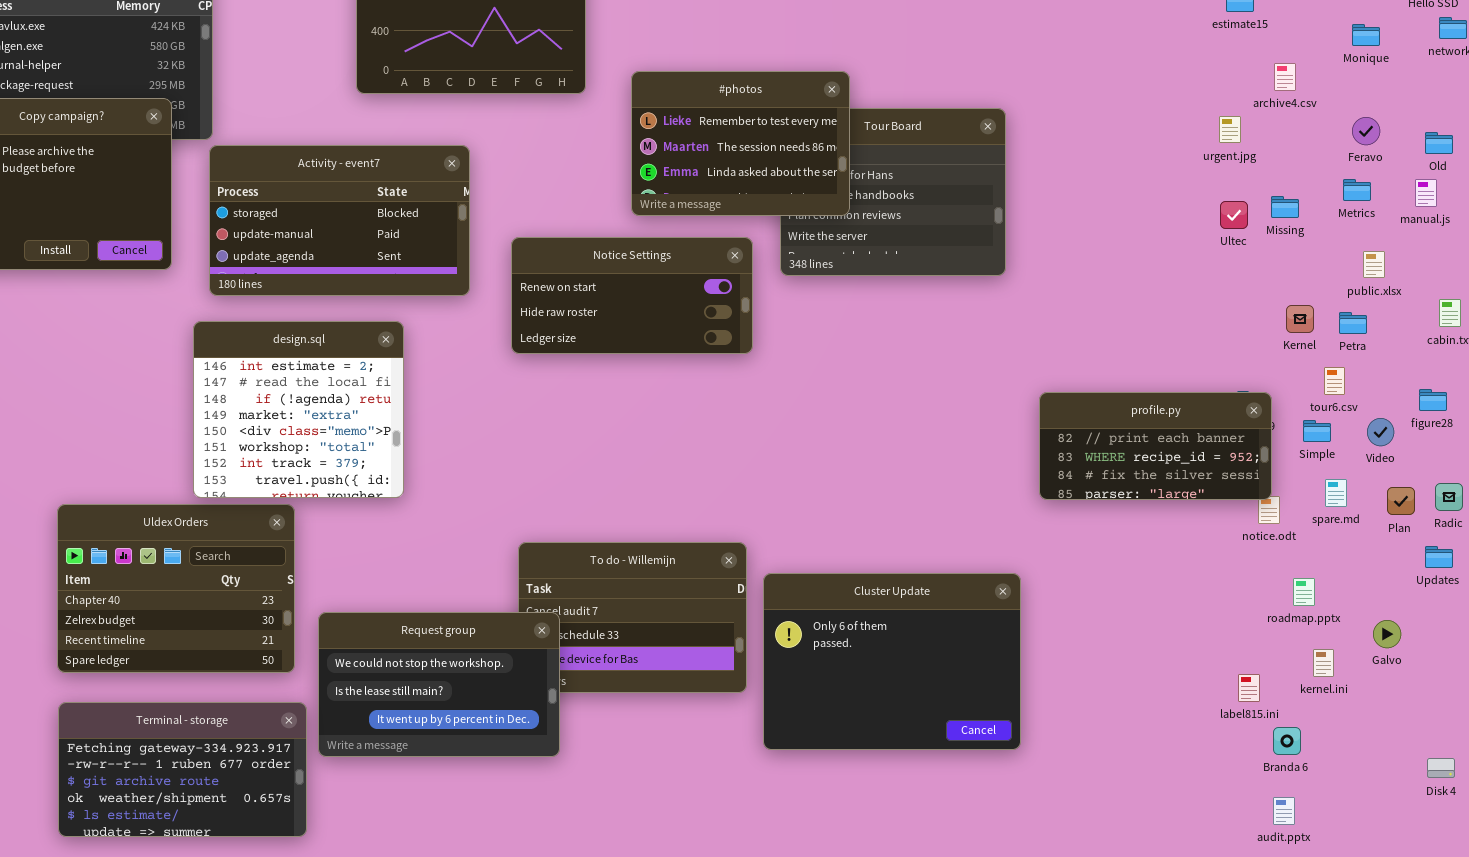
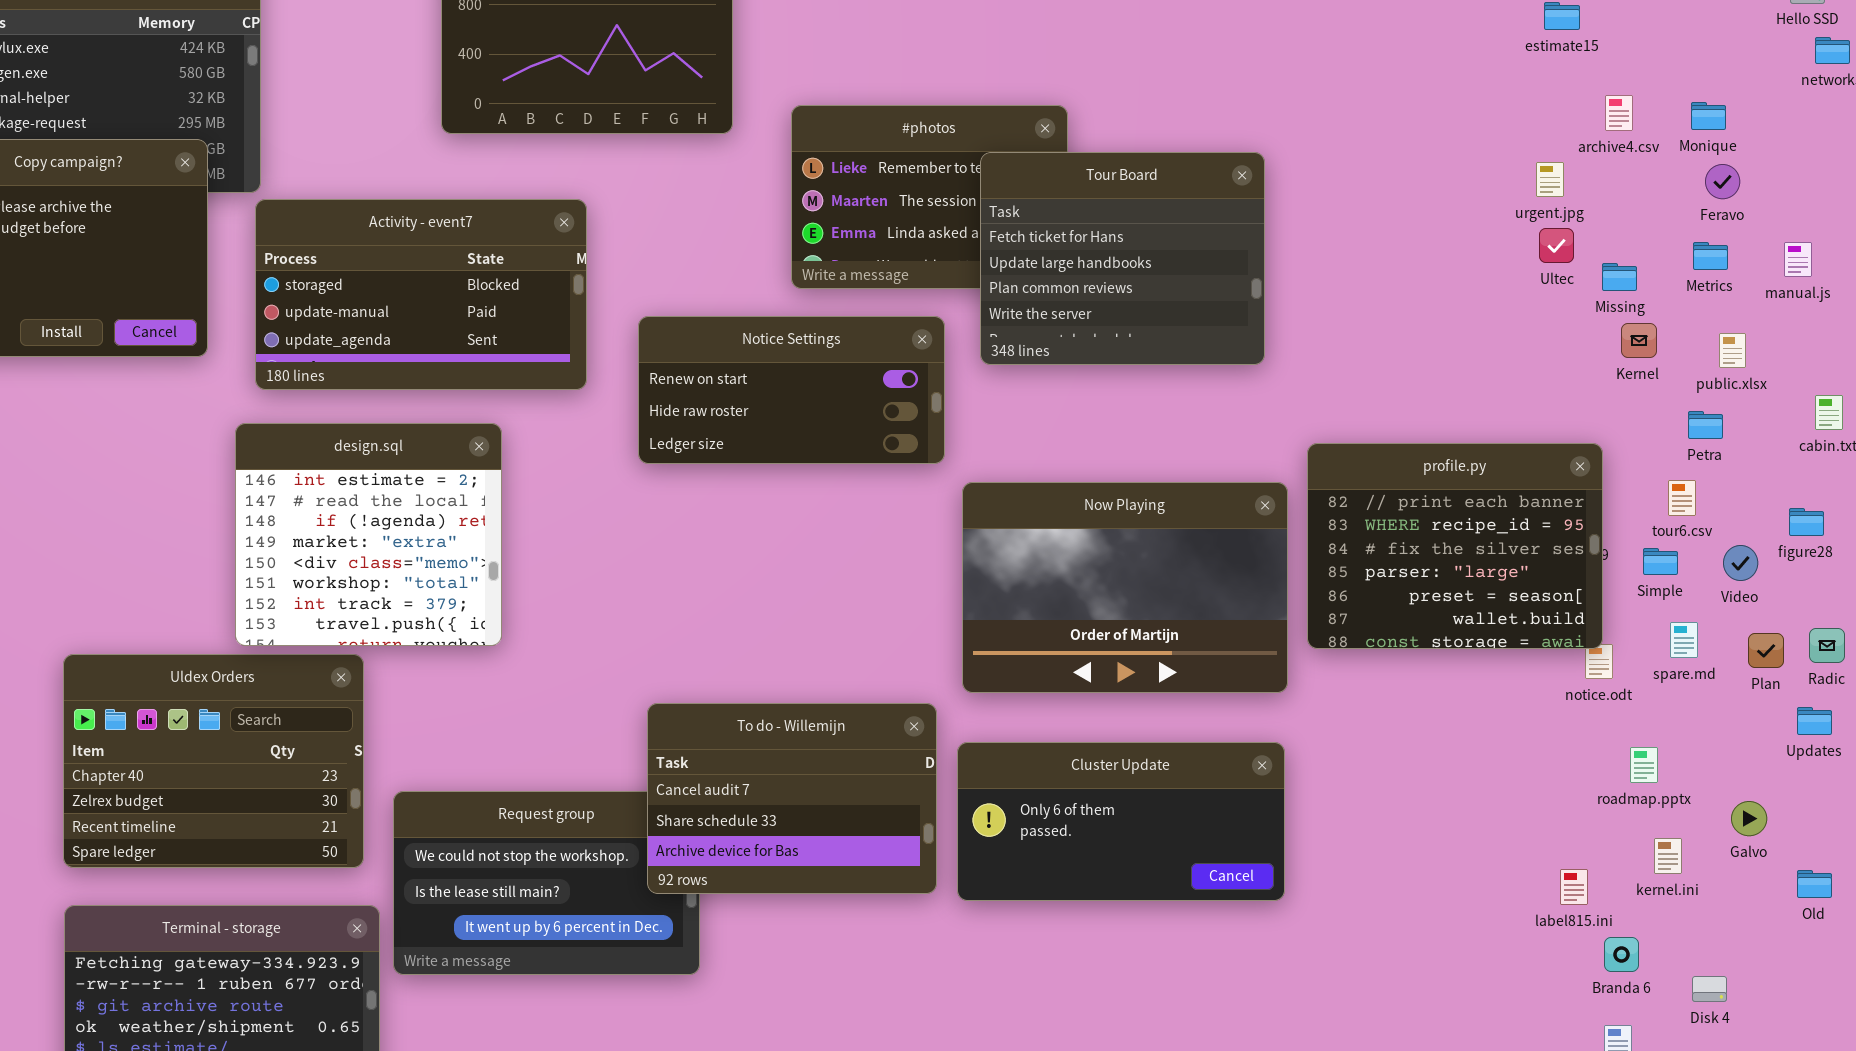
Monique: [1352,24,1380,46] -> [1691,102,1726,130], moved
Tour Board: [780,108,1006,276] -> [980,152,1265,365], raised
Old: [1425,132,1453,154] -> [1797,870,1832,898], moved
Ultec: [1220,201,1248,229] -> [1539,228,1574,263], moved
Kernel: [1286,305,1314,333] -> [1621,323,1657,358], moved
Now Playing: none -> [962,482,1288,693], opened
profile.py: [1039,392,1272,500] -> [1307,443,1603,649], resized
To do - Willemijn: [518,542,747,693] -> [647,703,937,894], raised
Cluster Update: [763,573,1021,750] -> [957,742,1285,901], resized
Disk 4: [1427,758,1455,778] -> [1692,976,1727,1002], moved

